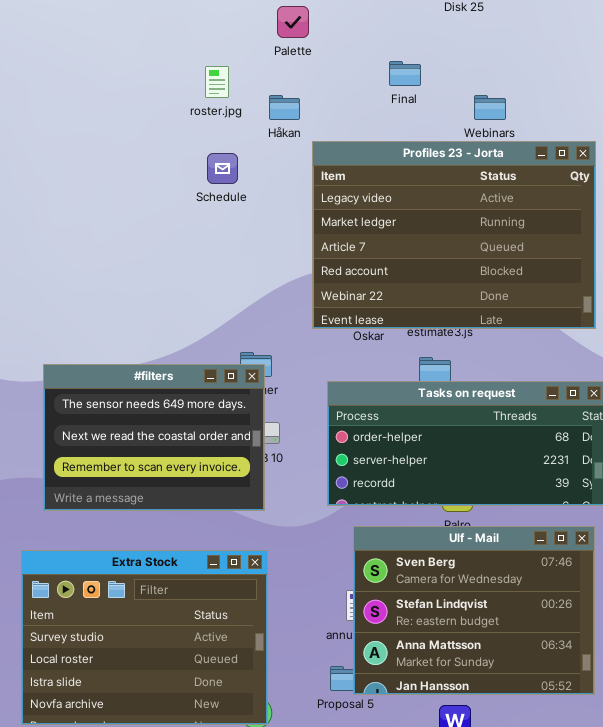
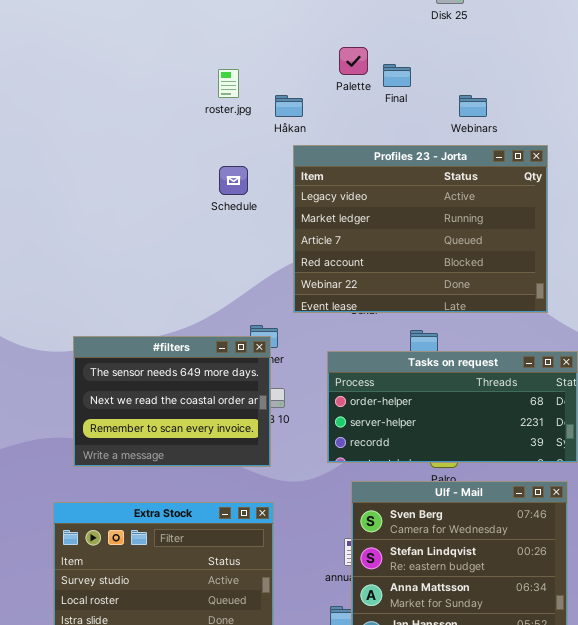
Palette: [277,6,309,38] -> [339,47,368,75], moved
Profiles 23 - Jorta: [312,141,596,329] -> [293,145,548,313], moved
Schedule: [207,153,238,184] -> [219,166,248,195], moved

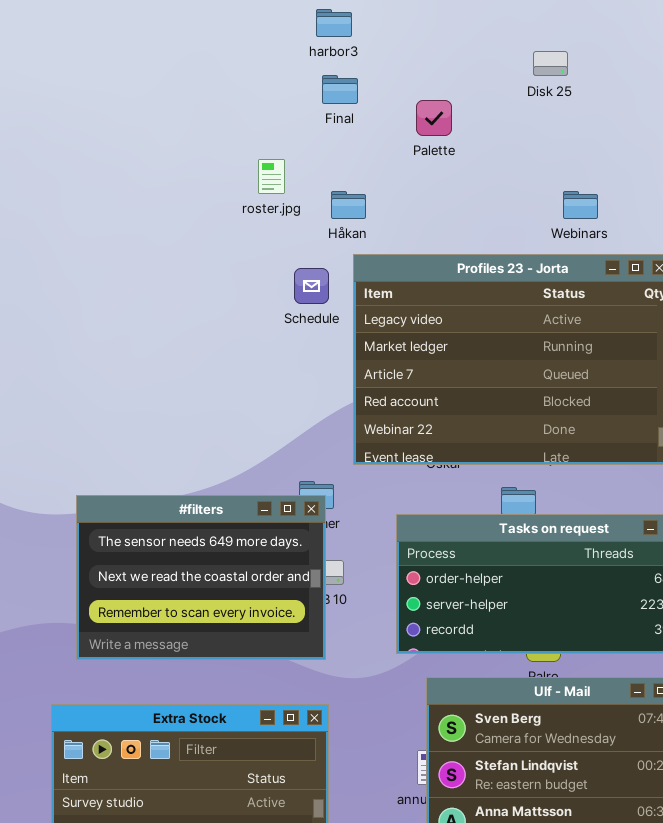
Palette: [339,47,368,75] -> [416,100,452,136], moved
Final: [383,64,411,87] -> [322,75,358,104], moved
Schedule: [219,166,248,195] -> [294,268,329,304], moved

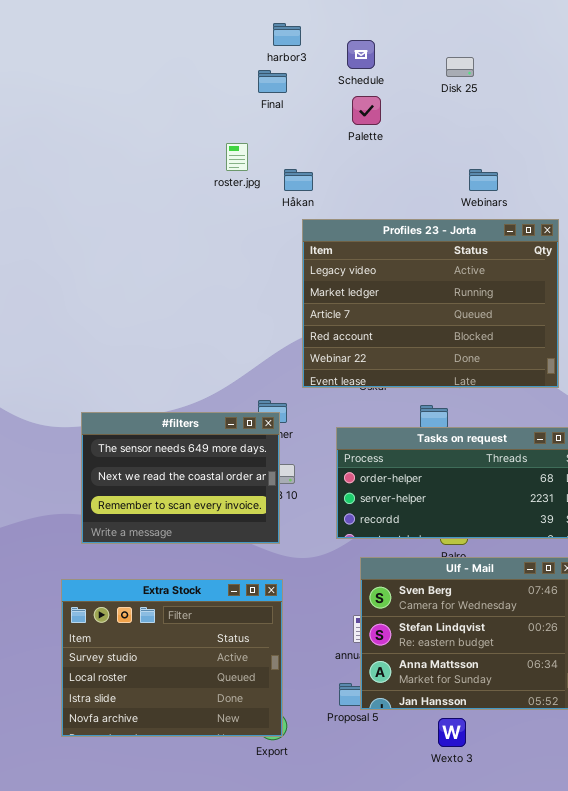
Final: [322,75,358,104] -> [258,70,287,93], moved
Schedule: [294,268,329,304] -> [347,40,375,69], moved

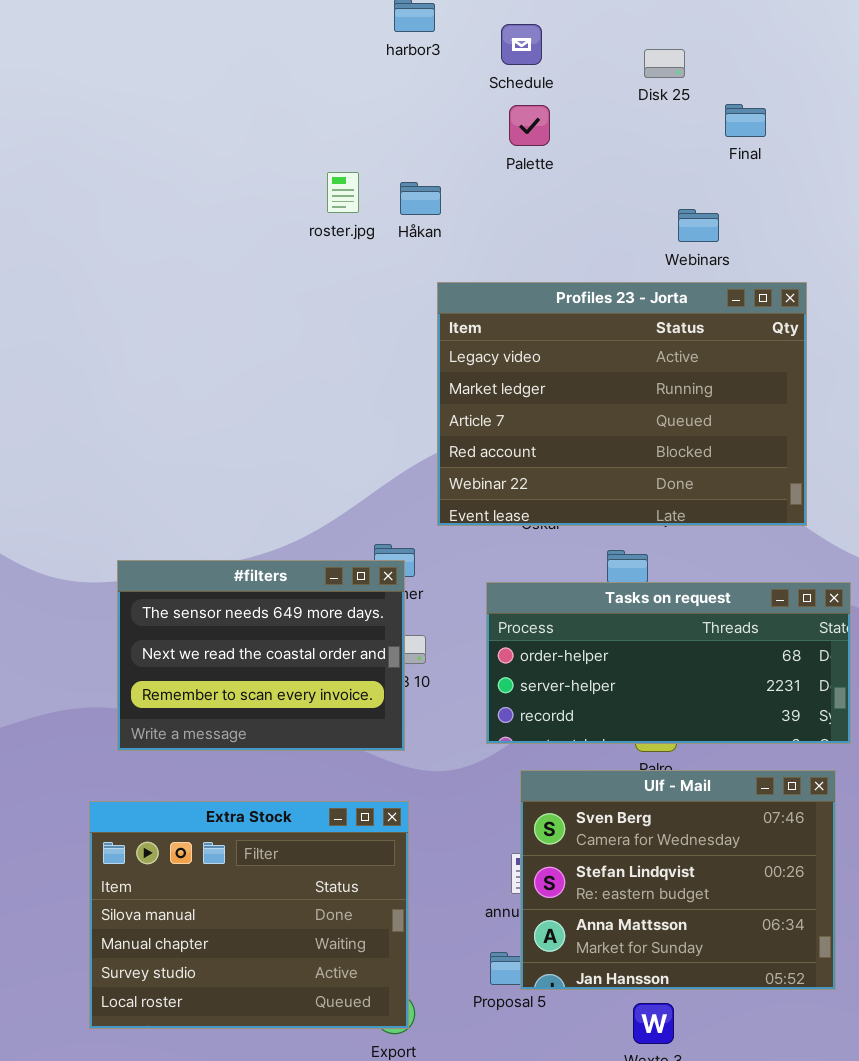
Final: [258,70,287,93] -> [725,104,766,137], moved
Håkan: [284,169,313,191] -> [400,182,441,215], moved
Extra Stock: [61,579,283,737] -> [89,801,409,1029], scrolled up 2 rows

